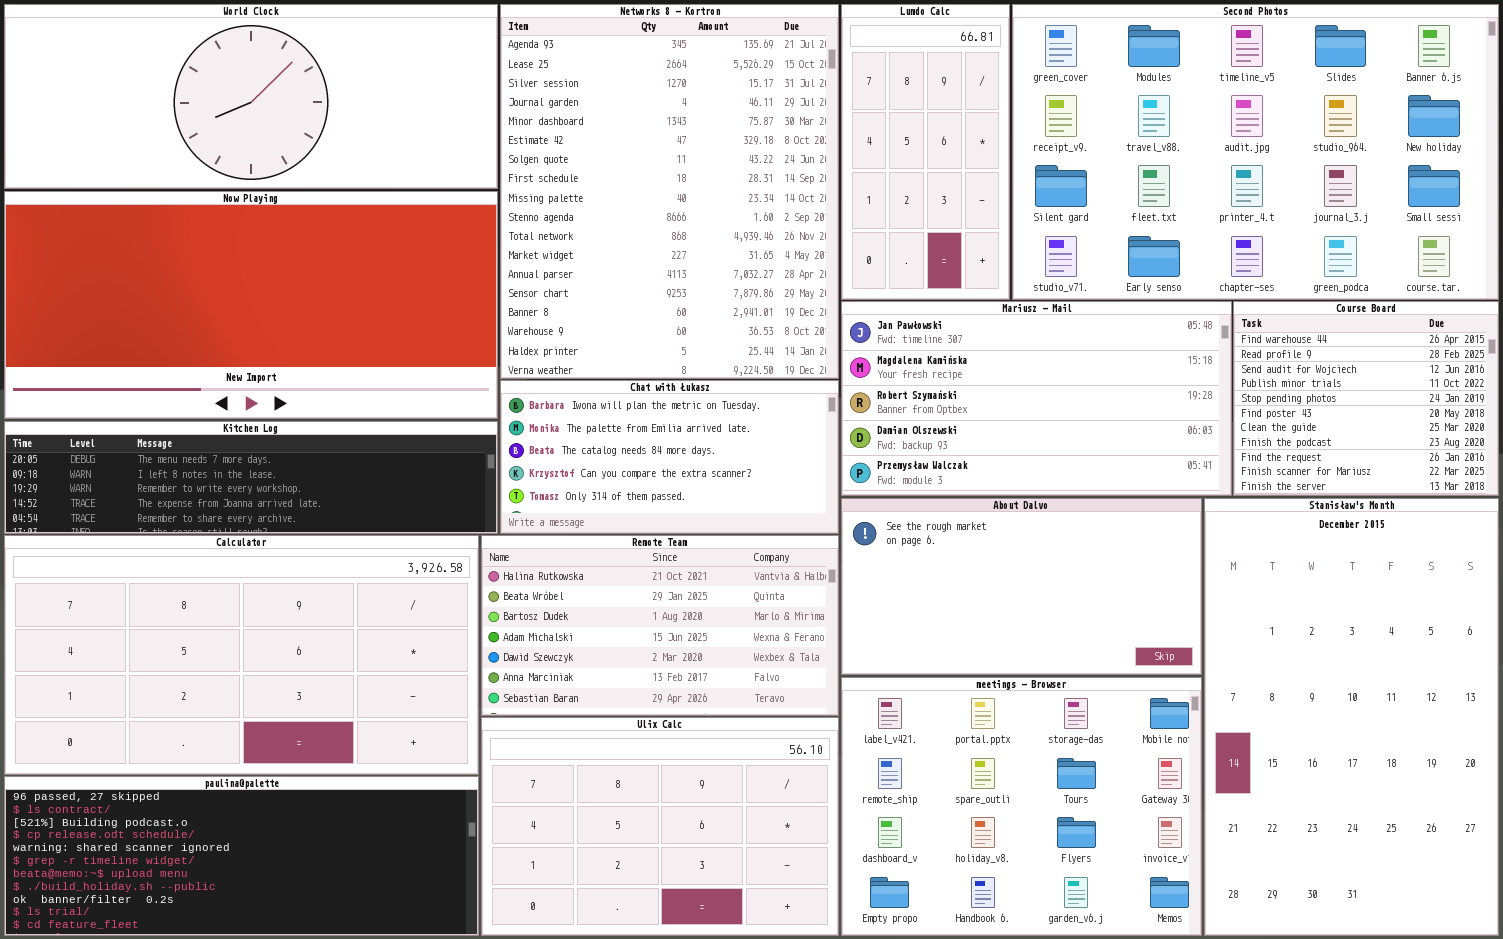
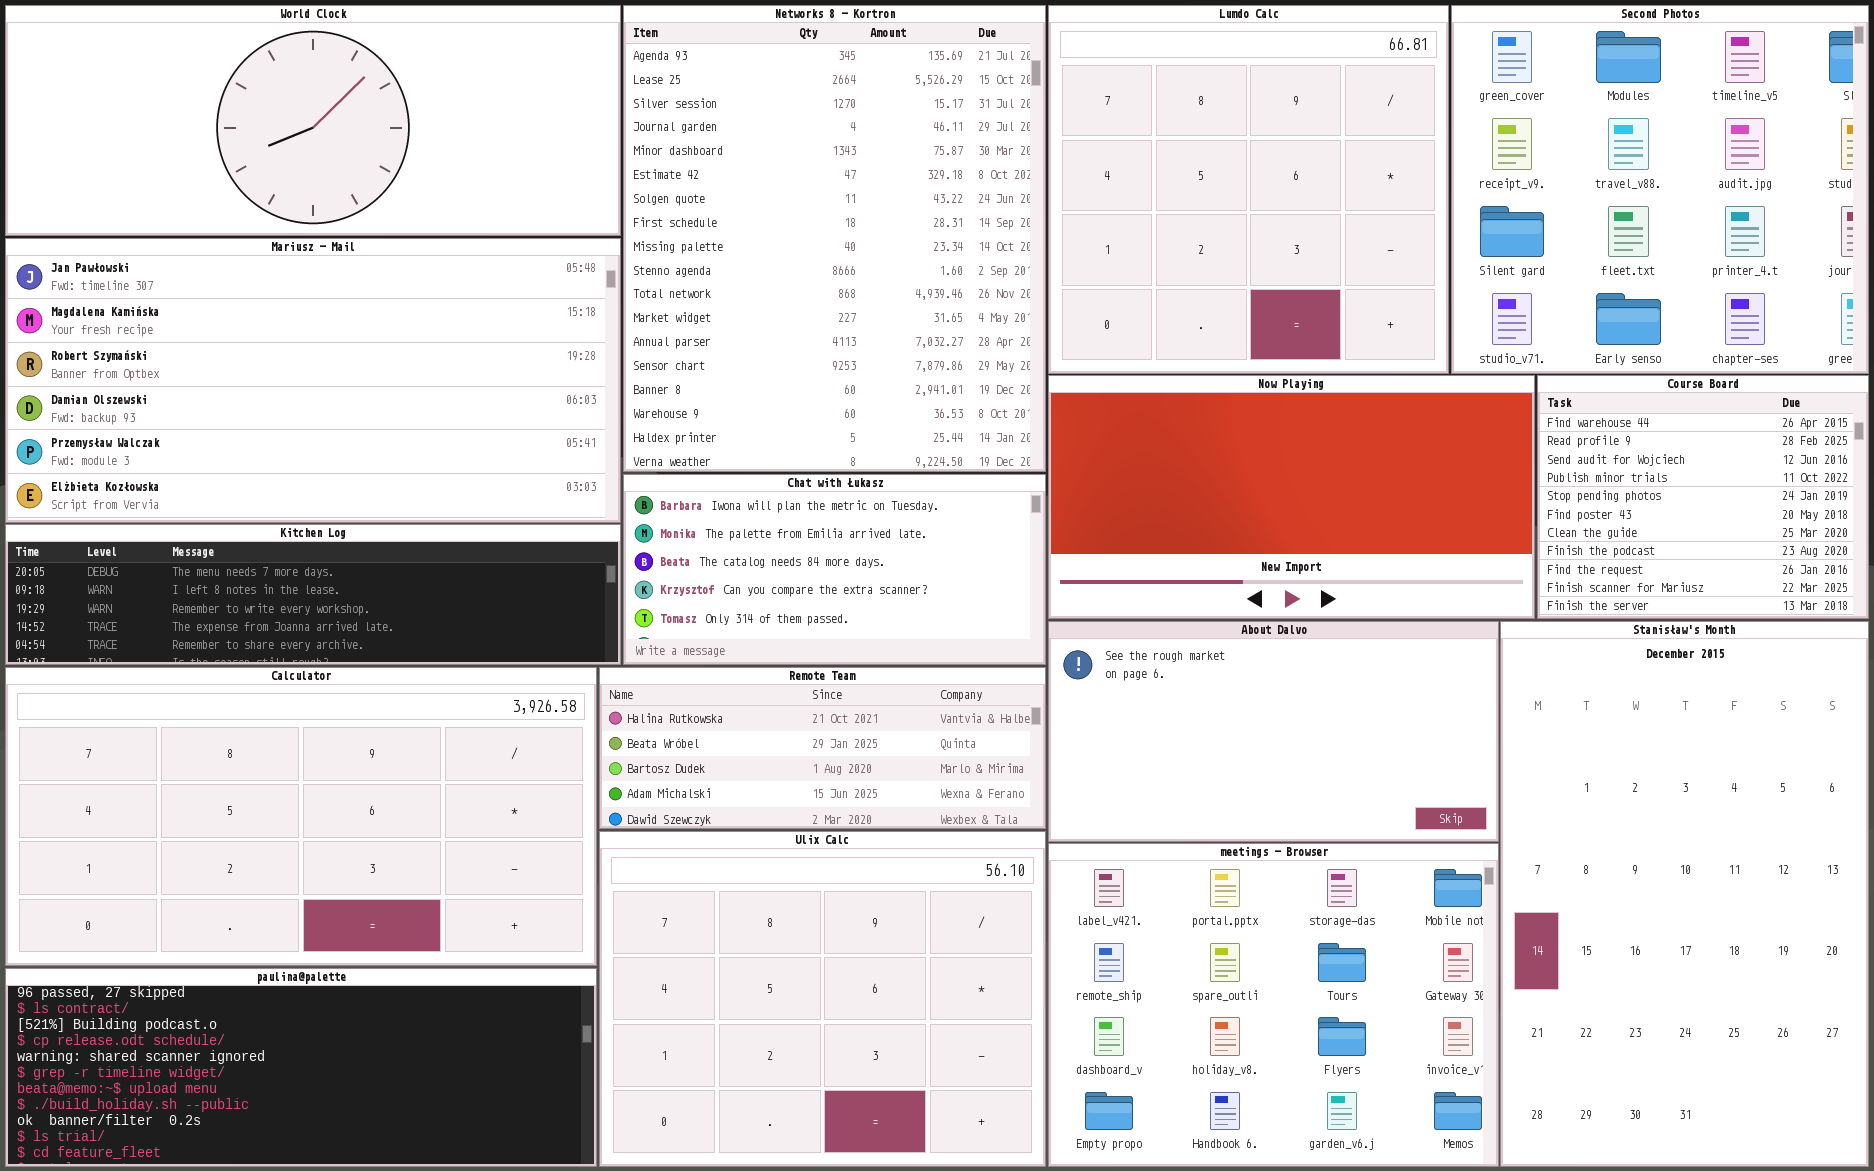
Lumdo Calc: [841,4,1010,300] -> [1048,5,1449,374], resized
Second Photos: [1012,4,1499,300] -> [1451,5,1869,374], resized
Now Playing: [4,191,498,419] -> [1048,375,1535,619], moved, resized
Mariusz - Mail: [841,301,1232,496] -> [5,238,621,523], moved, resized
Remote Team: [481,535,839,716] -> [599,667,1046,829], resized
Ulix Calc: [481,717,839,936] -> [599,831,1046,1167], resized

